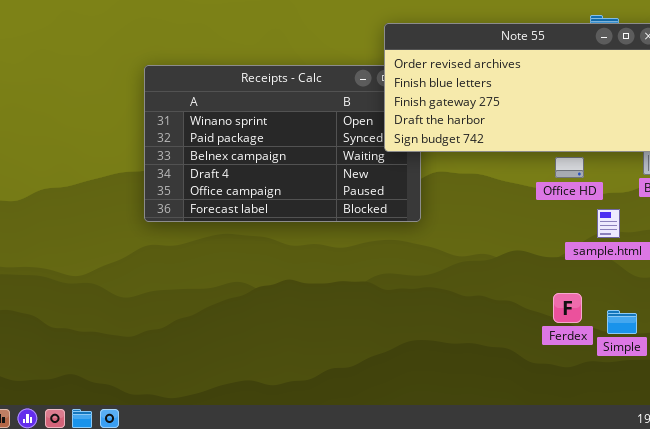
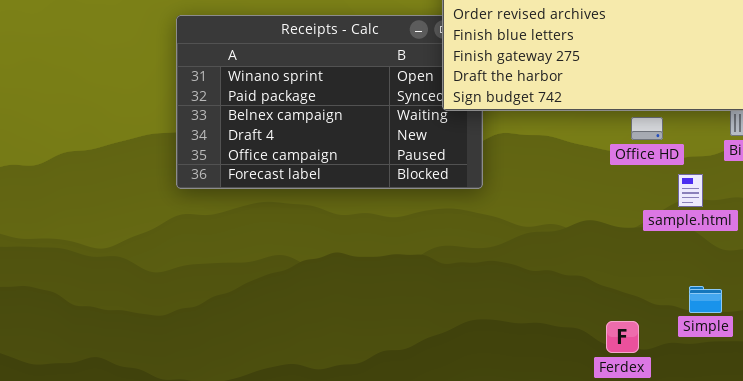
Ferdex: [553,293,582,323] -> [606,321,639,353], moved

